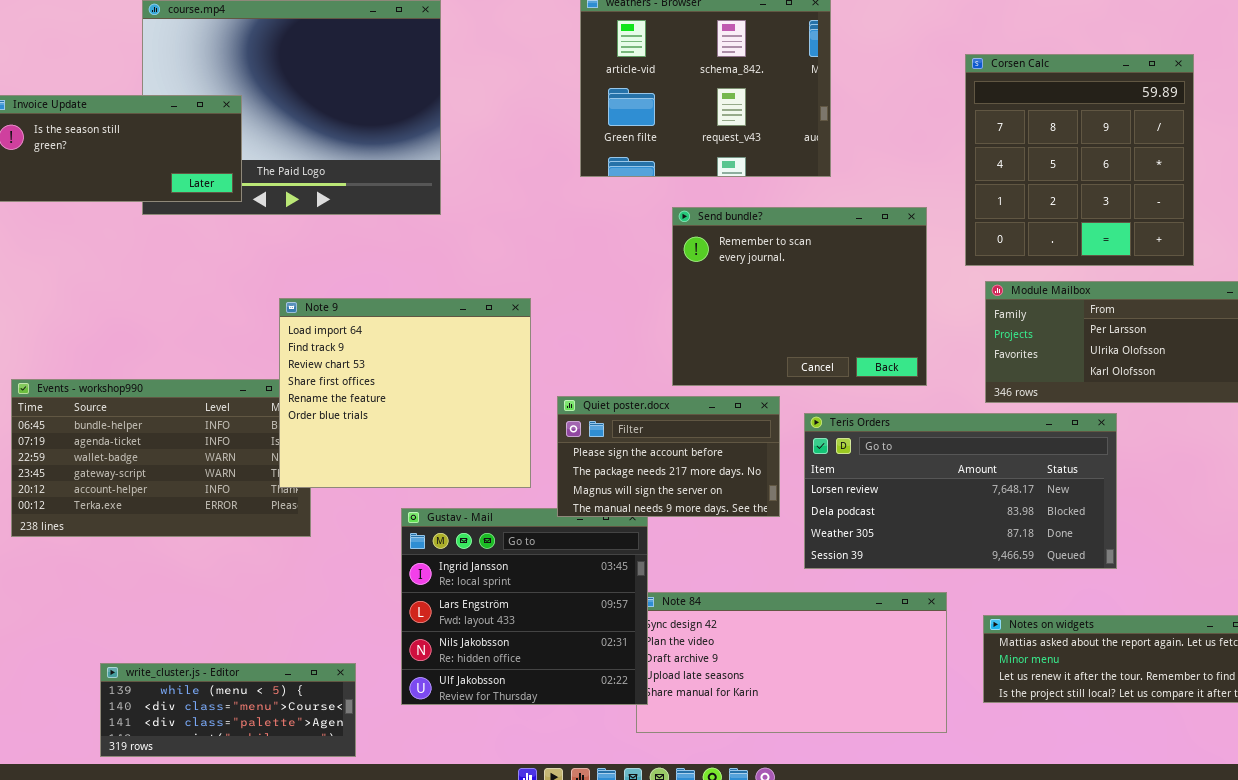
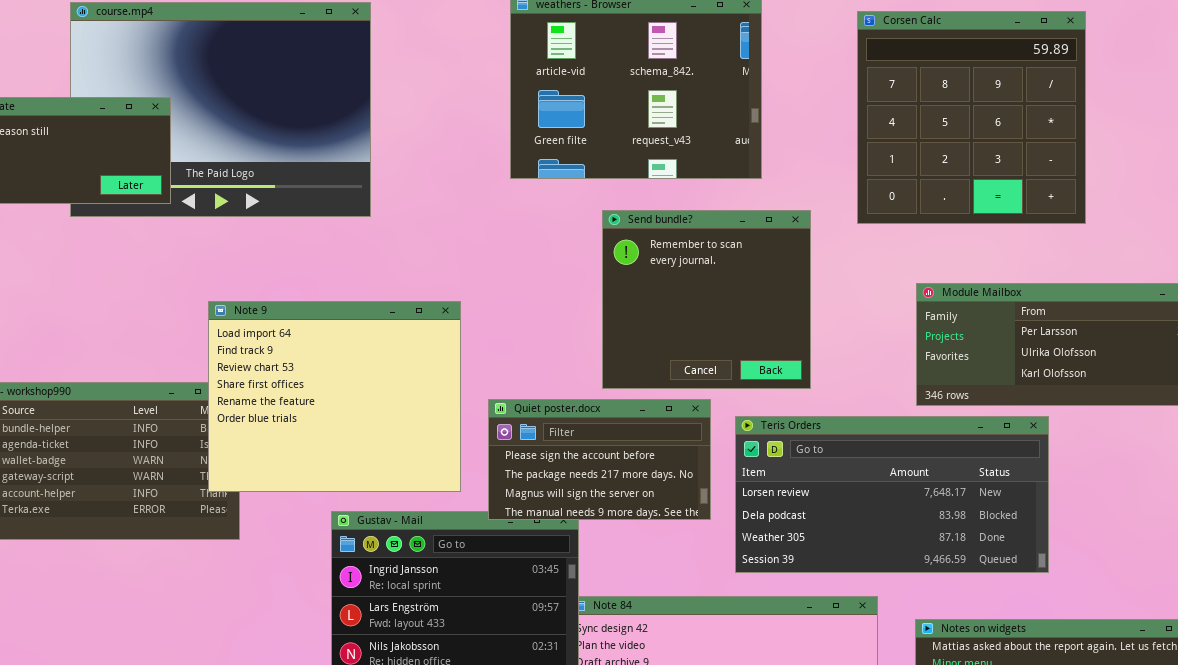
Corsen Calc: [965,54,1194,266] -> [857,11,1086,224], moved
Send bundle?: [672,207,927,386] -> [602,210,811,389], resized

